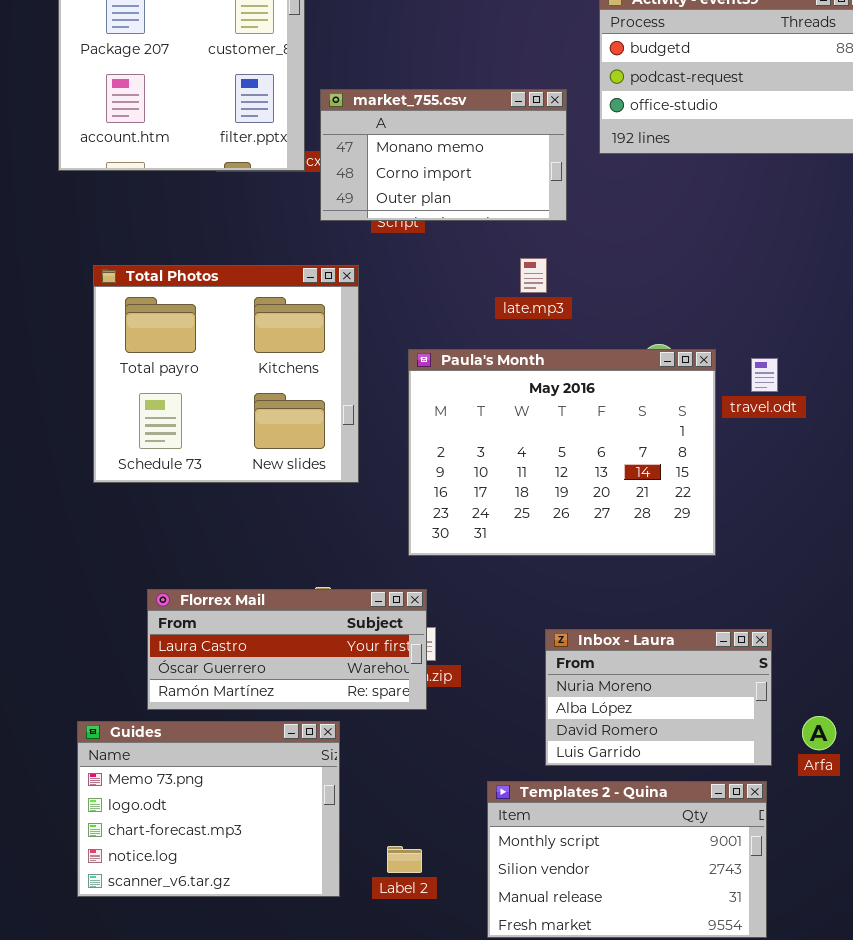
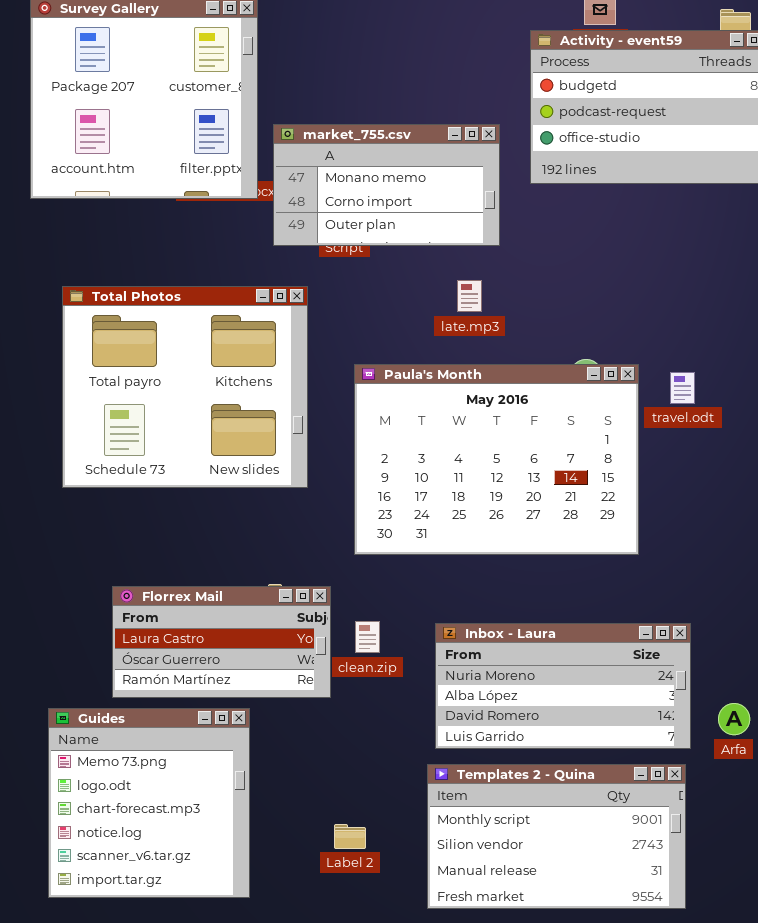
Florrex Mail: [147,589,427,710] -> [112,586,331,698], resized
Inbox - Laura: [545,629,772,766] -> [435,623,691,749], resized
Guides: [77,721,340,897] -> [48,708,250,898], resized

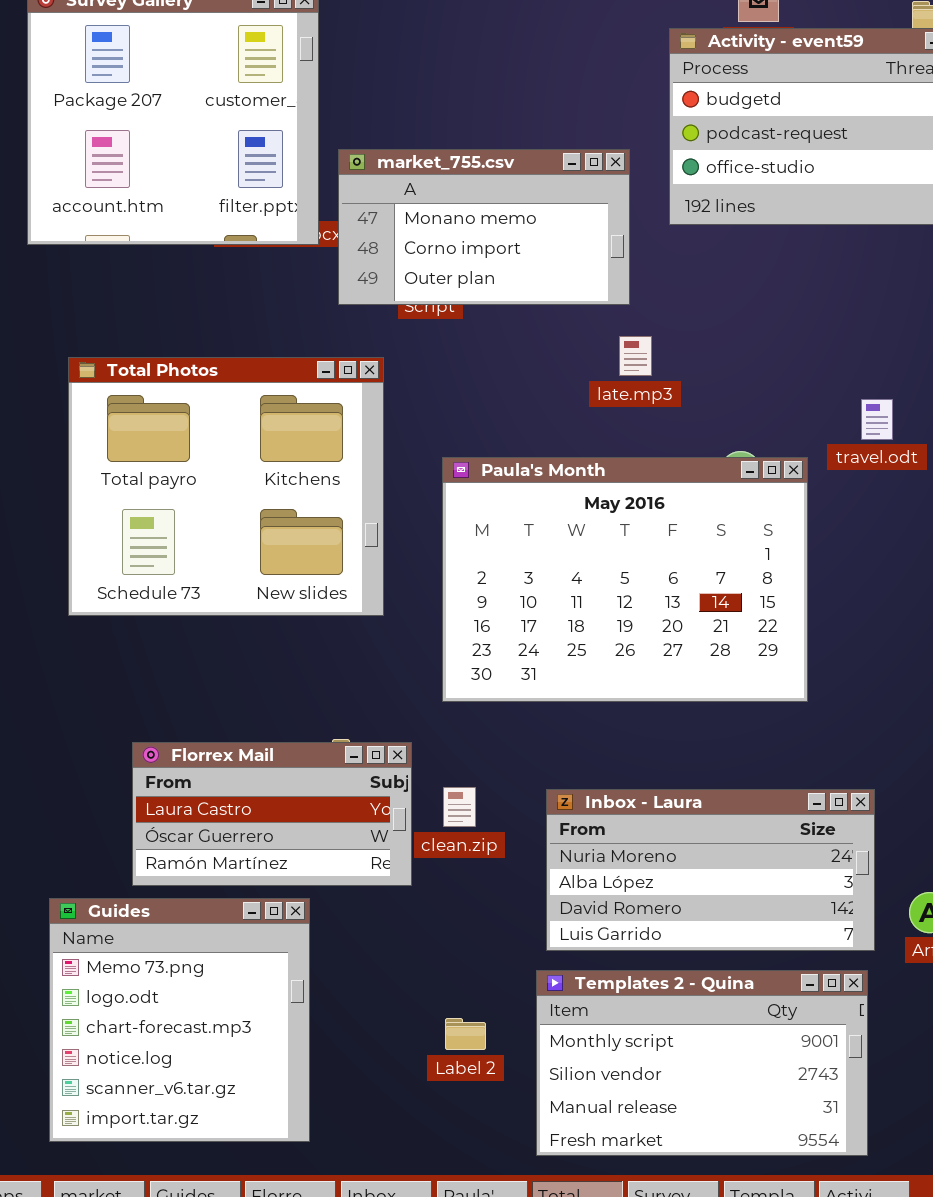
late.mp3: [457,280,482,312] -> [619,336,652,376], moved
travel.odt: [670,372,695,404] -> [861,399,893,440], moved
Label 2: [334,824,366,849] -> [445,1018,486,1050], moved

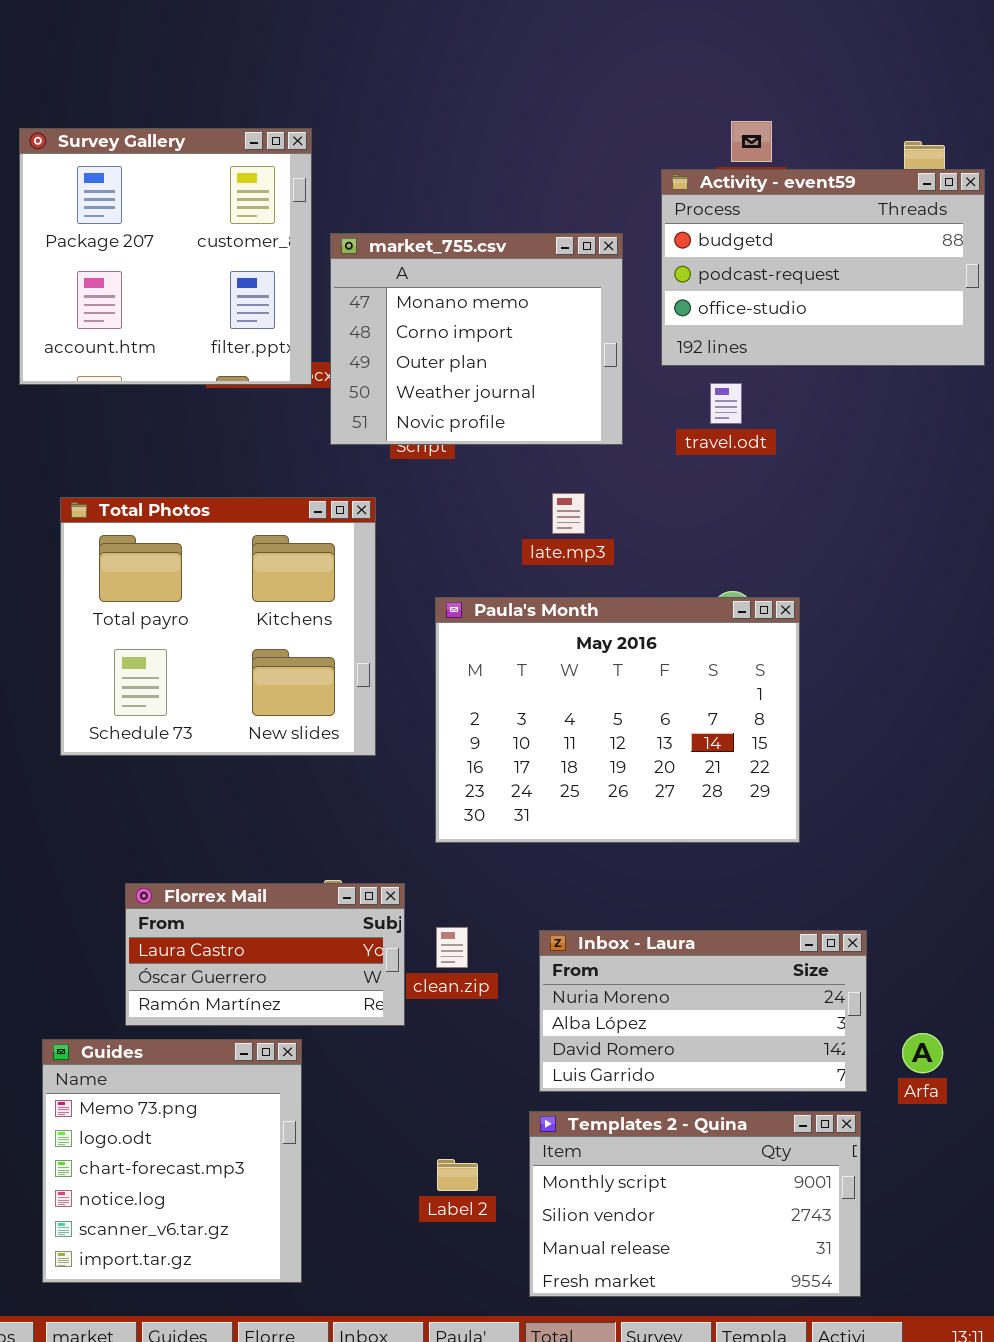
market_755.csv: [338,149,630,305] -> [330,233,623,445], resized
late.mp3: [619,336,652,376] -> [552,493,585,534], moved
travel.odt: [861,399,893,440] -> [710,383,742,424], moved

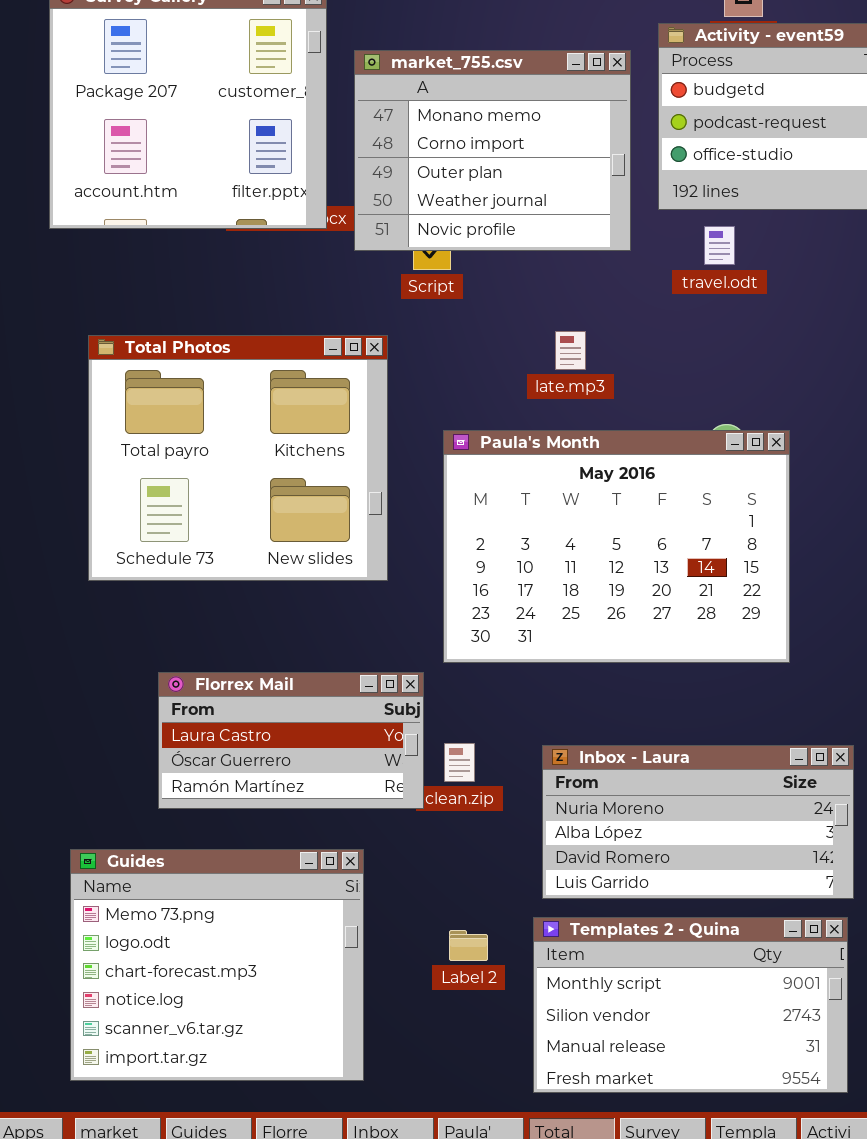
market_755.csv: [330,233,623,445] -> [354,50,631,251], moved
Florrex Mail: [125,883,405,1026] -> [158,672,424,809], moved
Guides: [42,1039,302,1283] -> [70,849,364,1081], resized
Label 2: [437,1159,478,1191] -> [449,930,488,961], moved

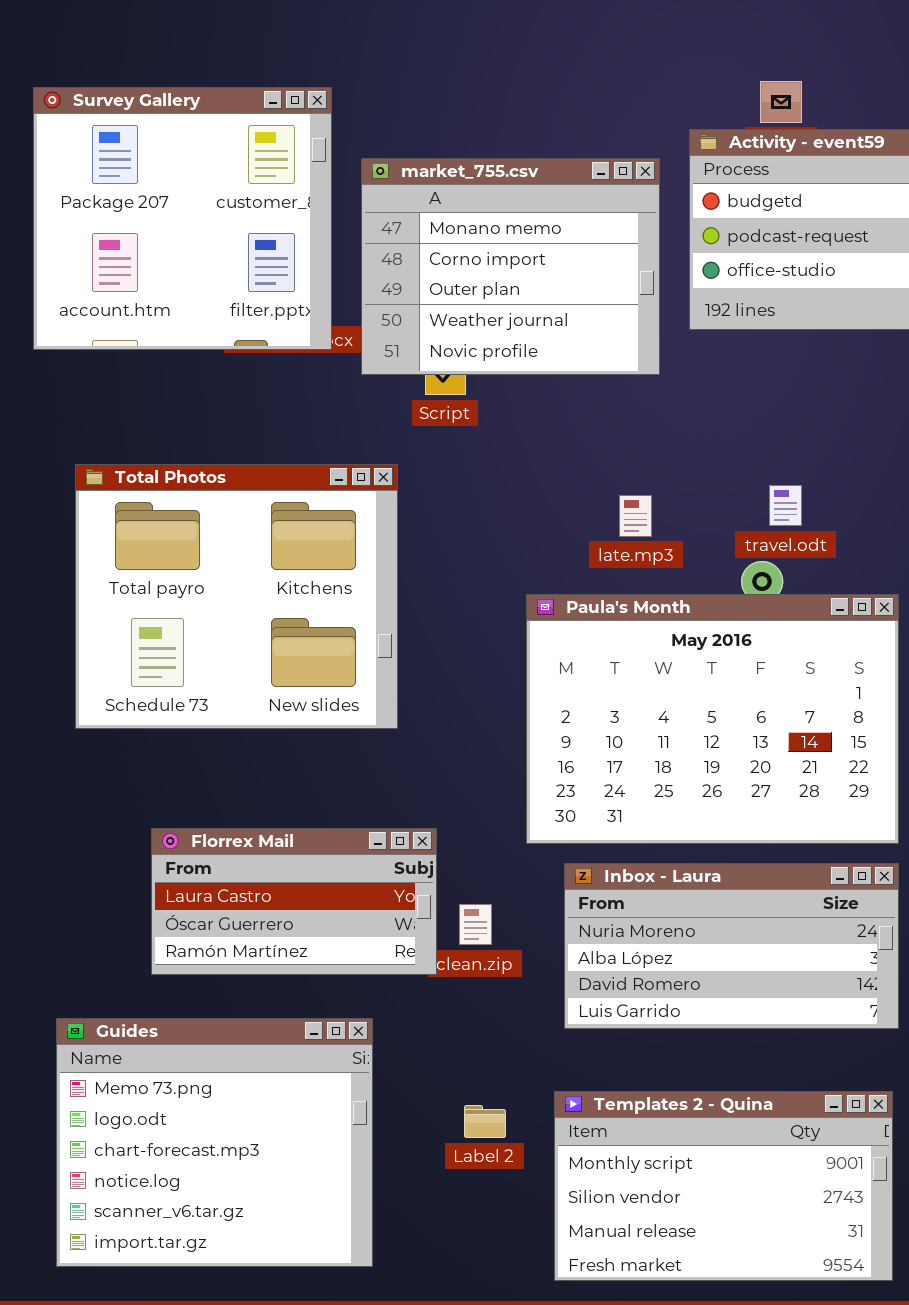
travel.odt: [704,226,735,265] -> [769,485,802,526], moved
late.mp3: [555,331,586,370] -> [619,495,652,537], moved
Paula's Month: [443,430,790,663] -> [526,594,899,844], moved
Inbox - Laura: [542,745,854,899] -> [564,863,899,1029], moved

